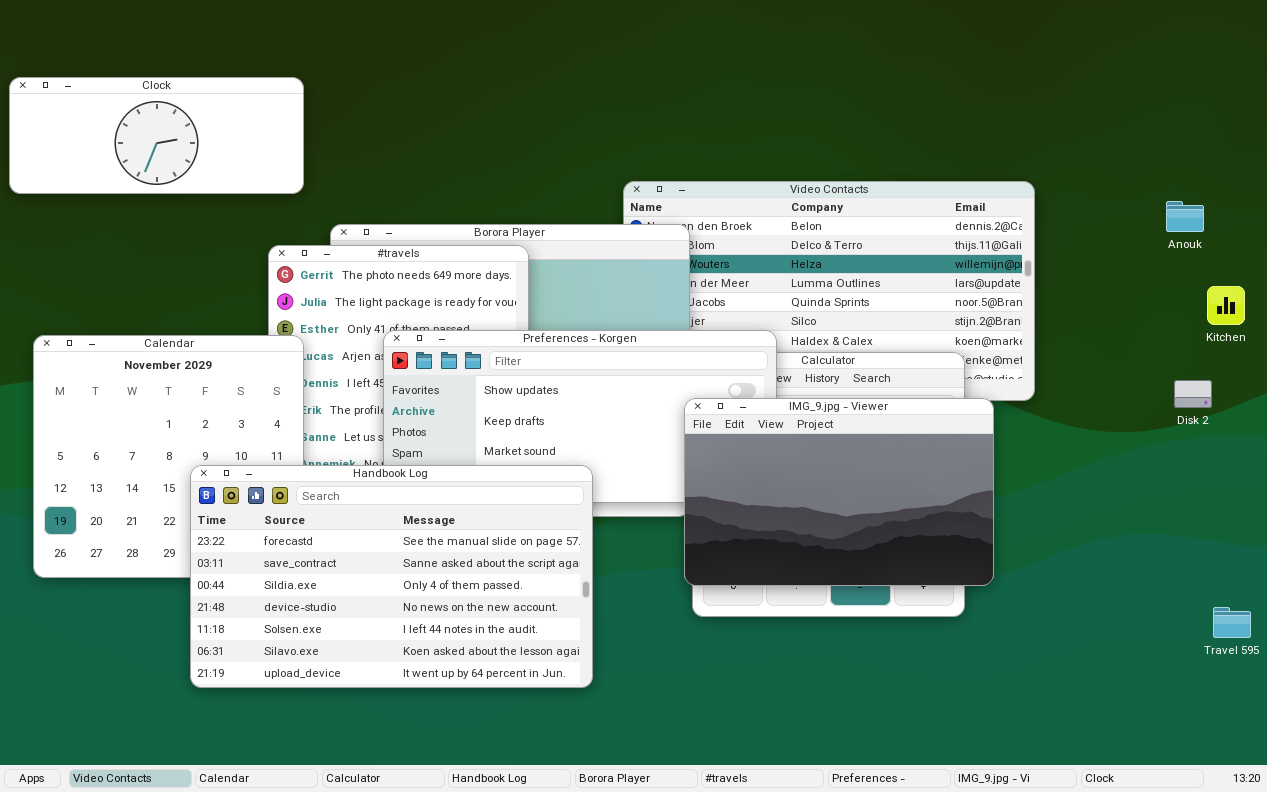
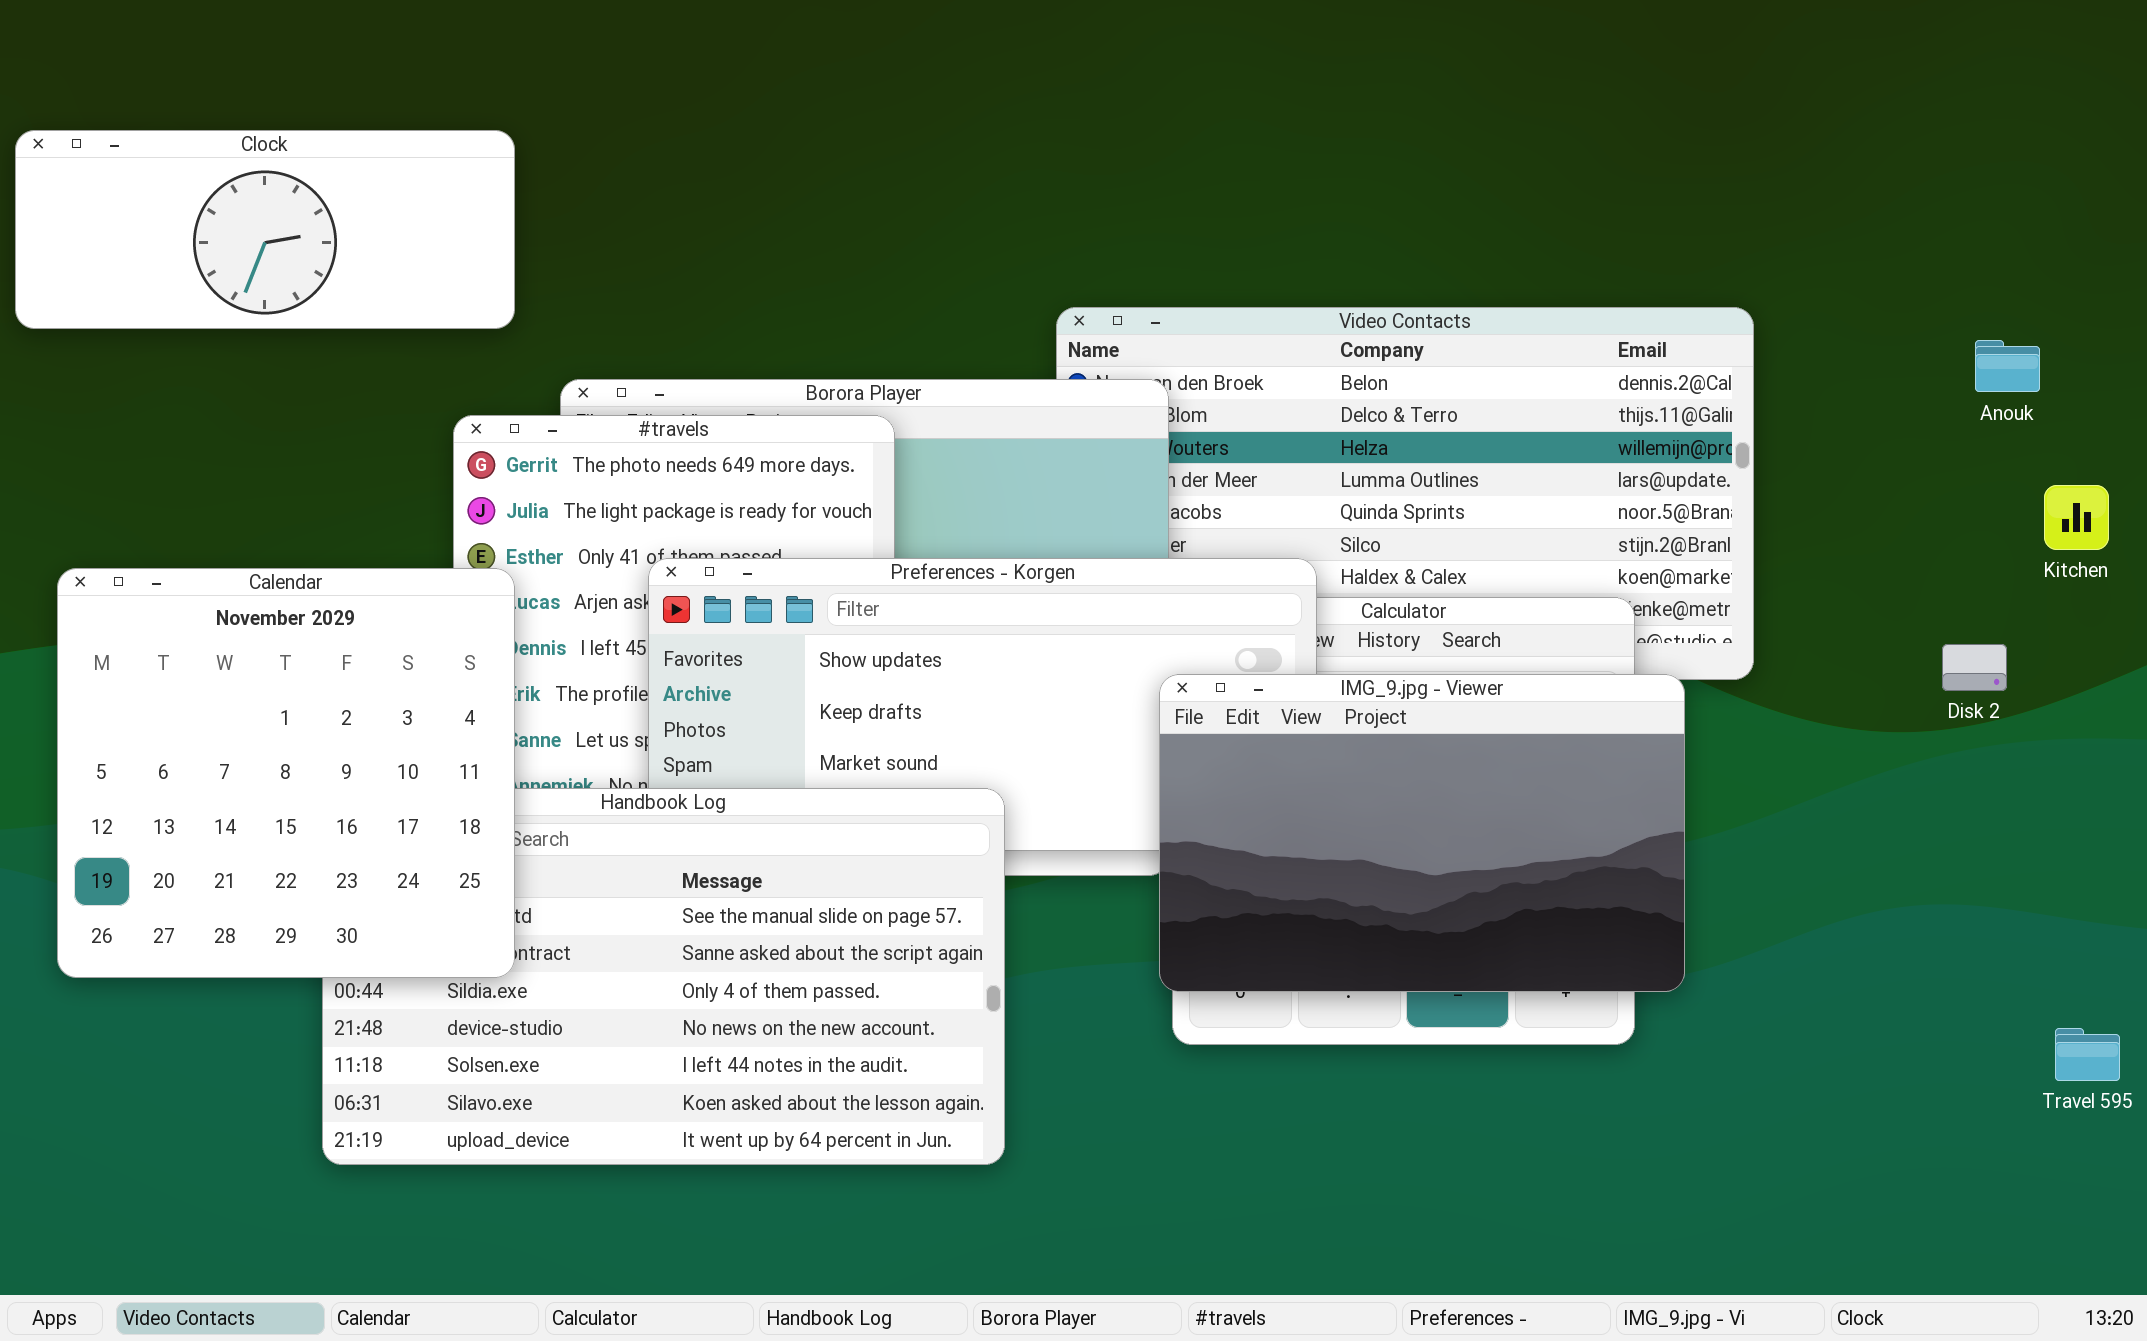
Calendar: [33,335,304,578] -> [57,568,515,978], raised
Disk 2: [1174,380,1212,408] -> [1942,644,2007,691], moved

